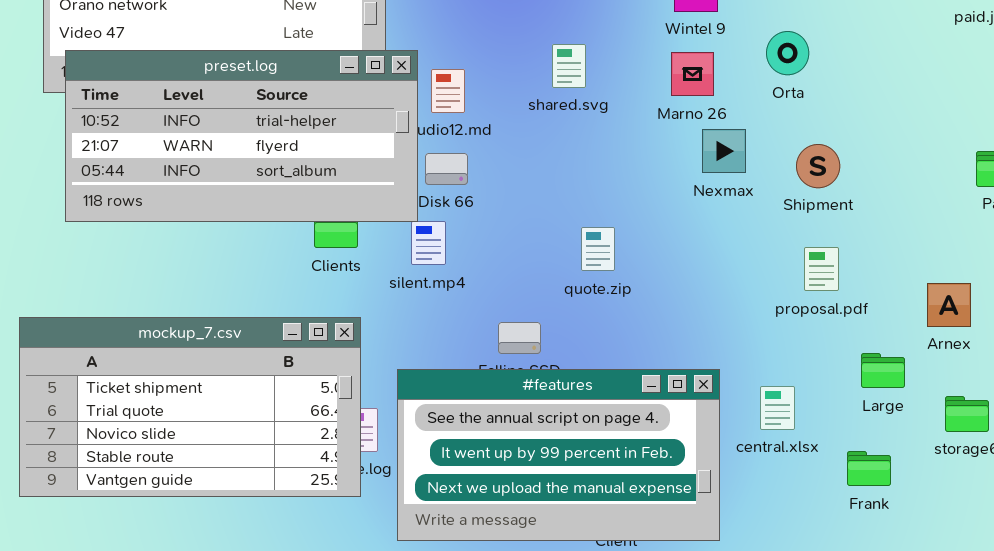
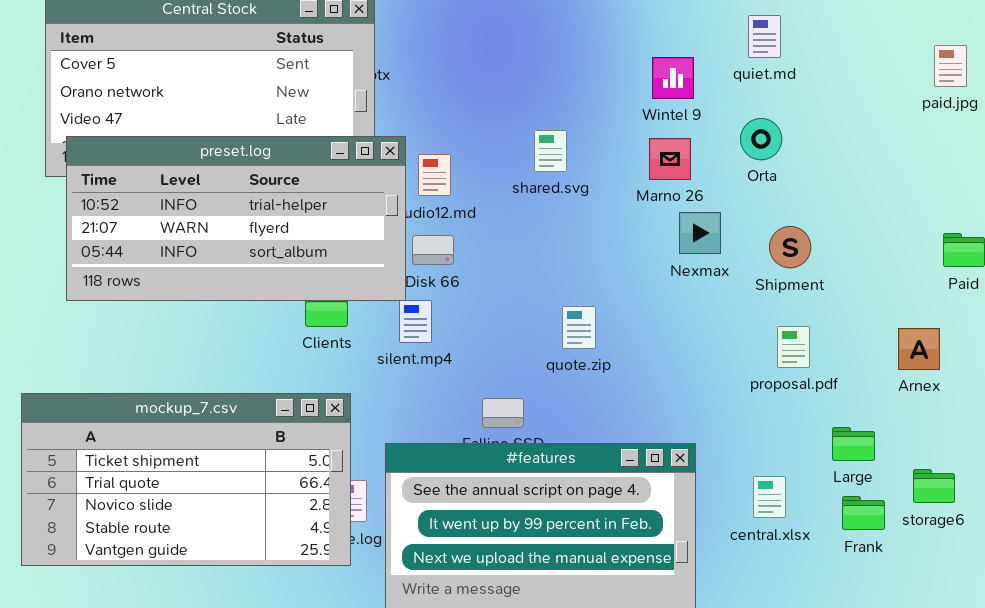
Arnex: [927,283,971,327] -> [898,328,940,370], moved
central.xlsx: [760,386,795,430] -> [753,476,786,518], moved
Frank: [847,451,891,486] -> [842,496,885,530], moved

